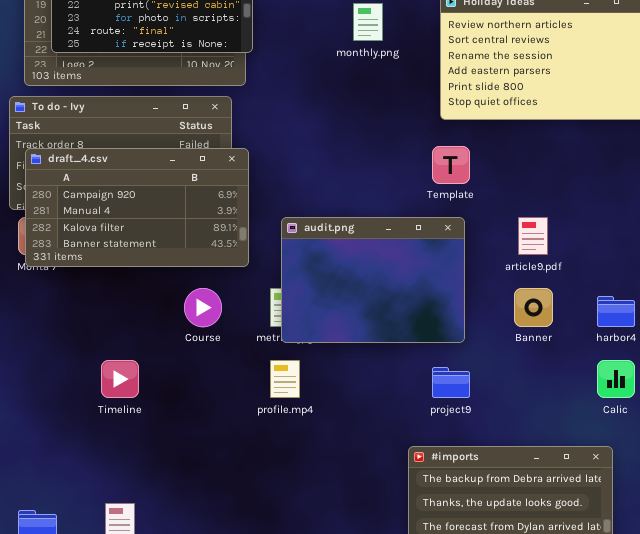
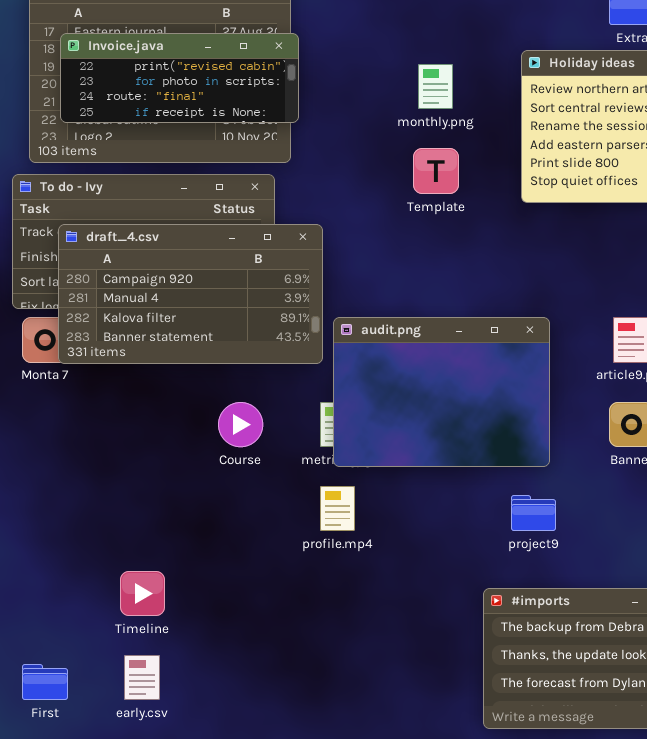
Template: [432,146,470,184] -> [413,148,459,194], moved
draft_4.csv: [25,148,249,267] -> [58,224,323,364], moved
Timeline: [101,360,139,398] -> [120,571,165,616], moved

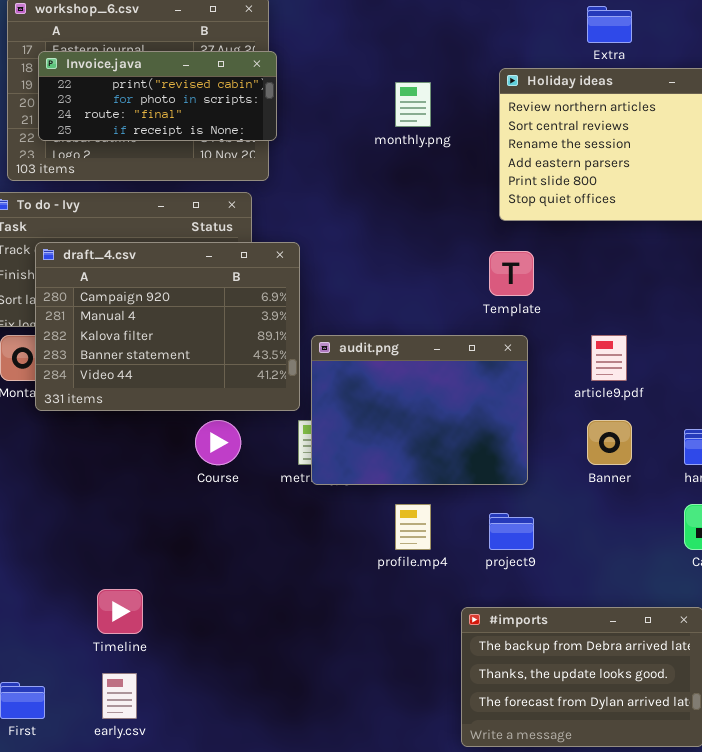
Template: [413,148,459,194] -> [489,251,534,296], moved
draft_4.csv: [58,224,323,364] -> [35,242,300,411], resized
profile.mp4: [320,486,355,531] -> [395,504,431,550], moved

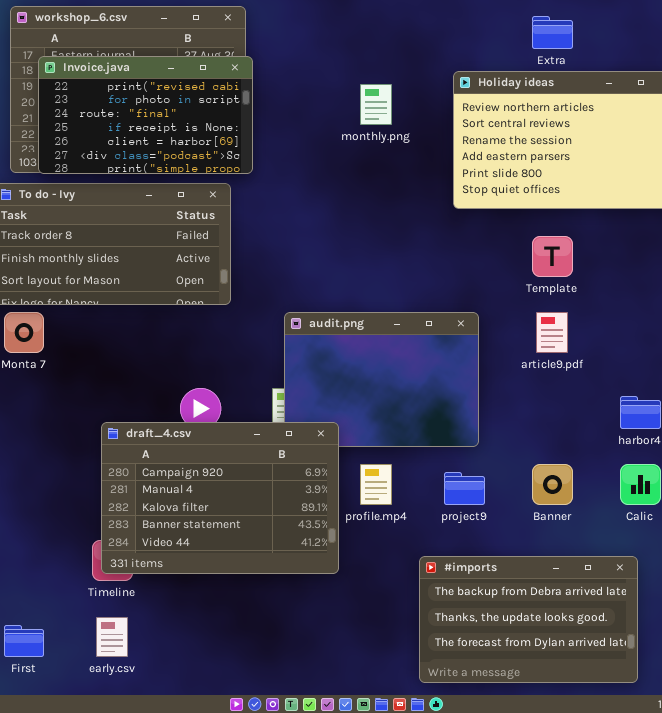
Invoice.java: [38,51,277,141] -> [38,56,253,174], resized
draft_4.csv: [35,242,300,411] -> [101,422,339,574], moved
Template: [489,251,534,296] -> [532,236,573,277], moved
Banner: [587,420,632,465] -> [532,464,573,505], moved

